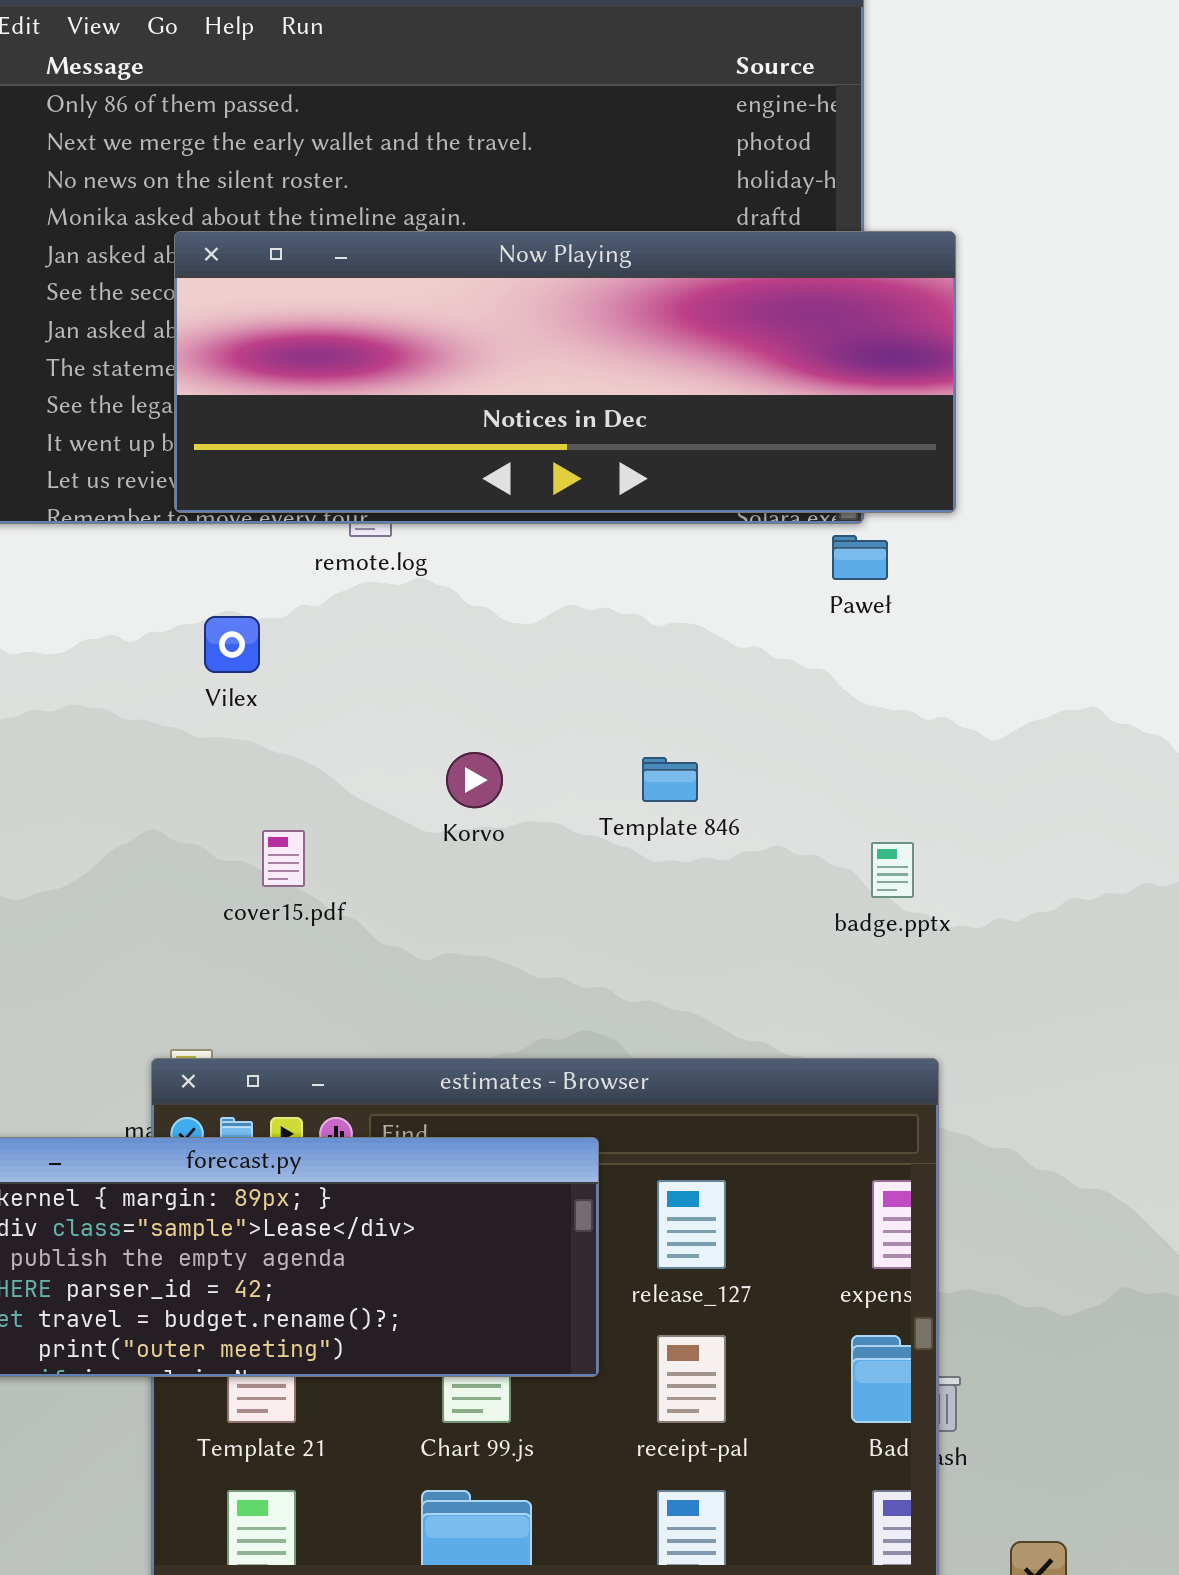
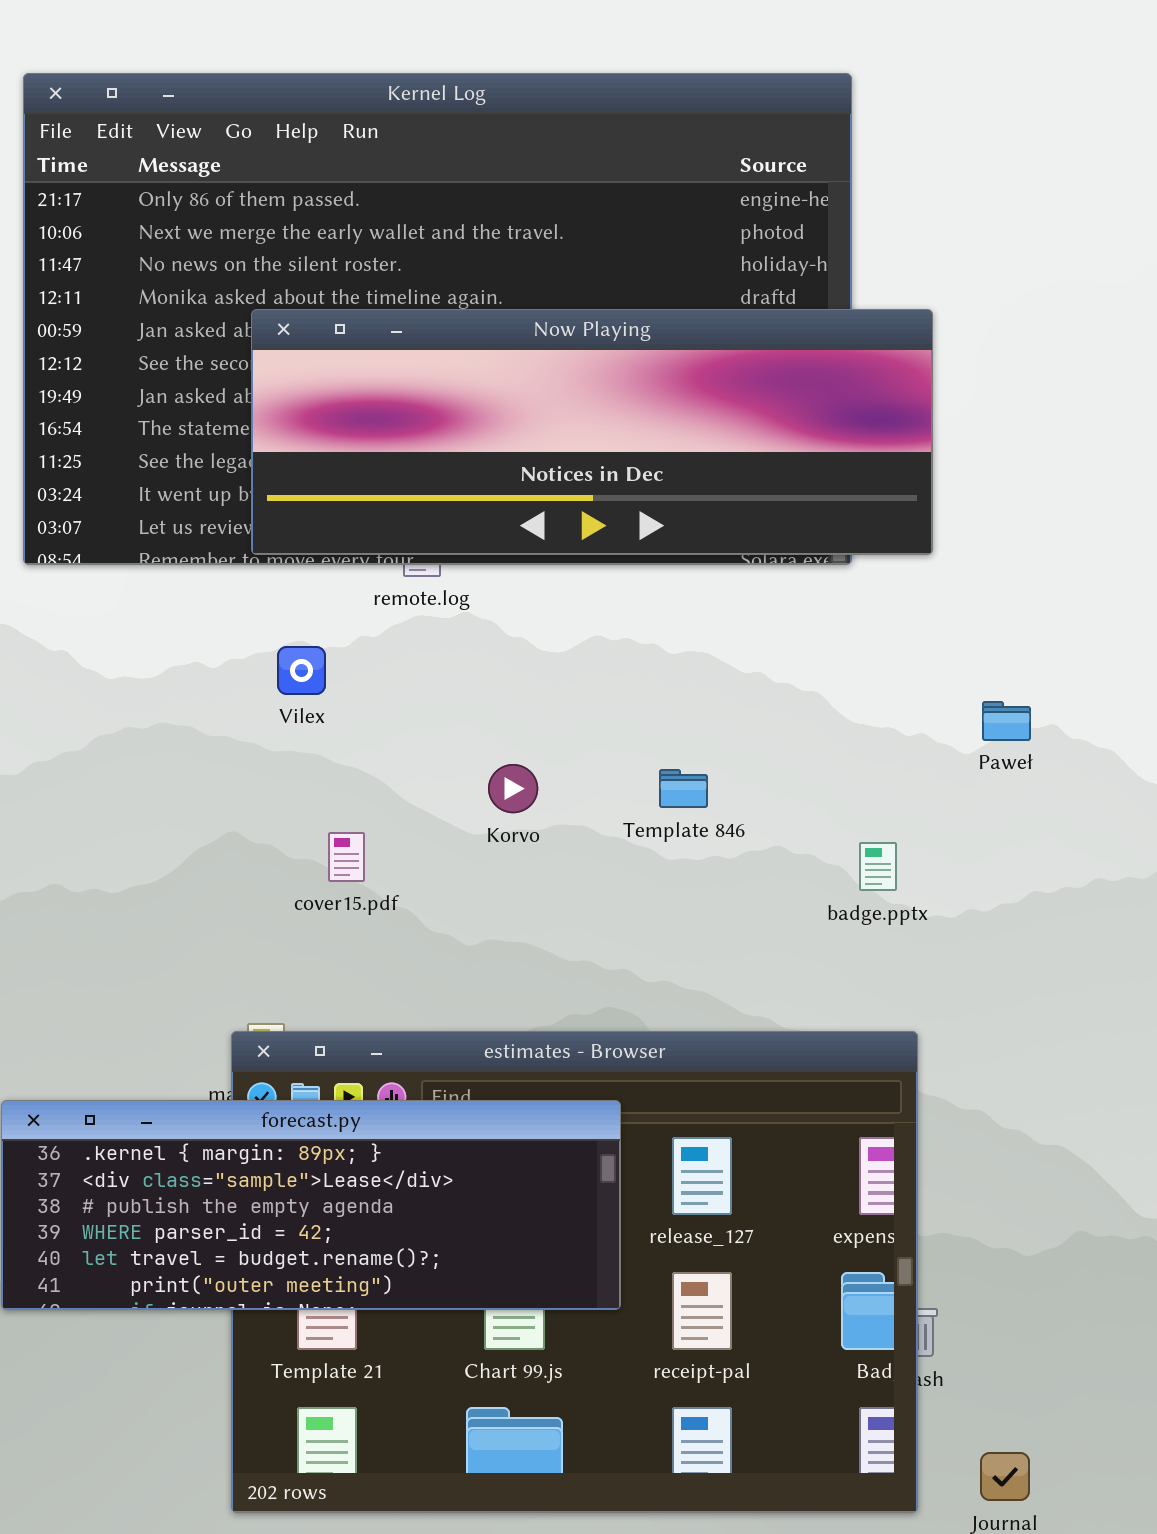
Paweł: [832,535,888,580] -> [982,701,1031,741], moved

